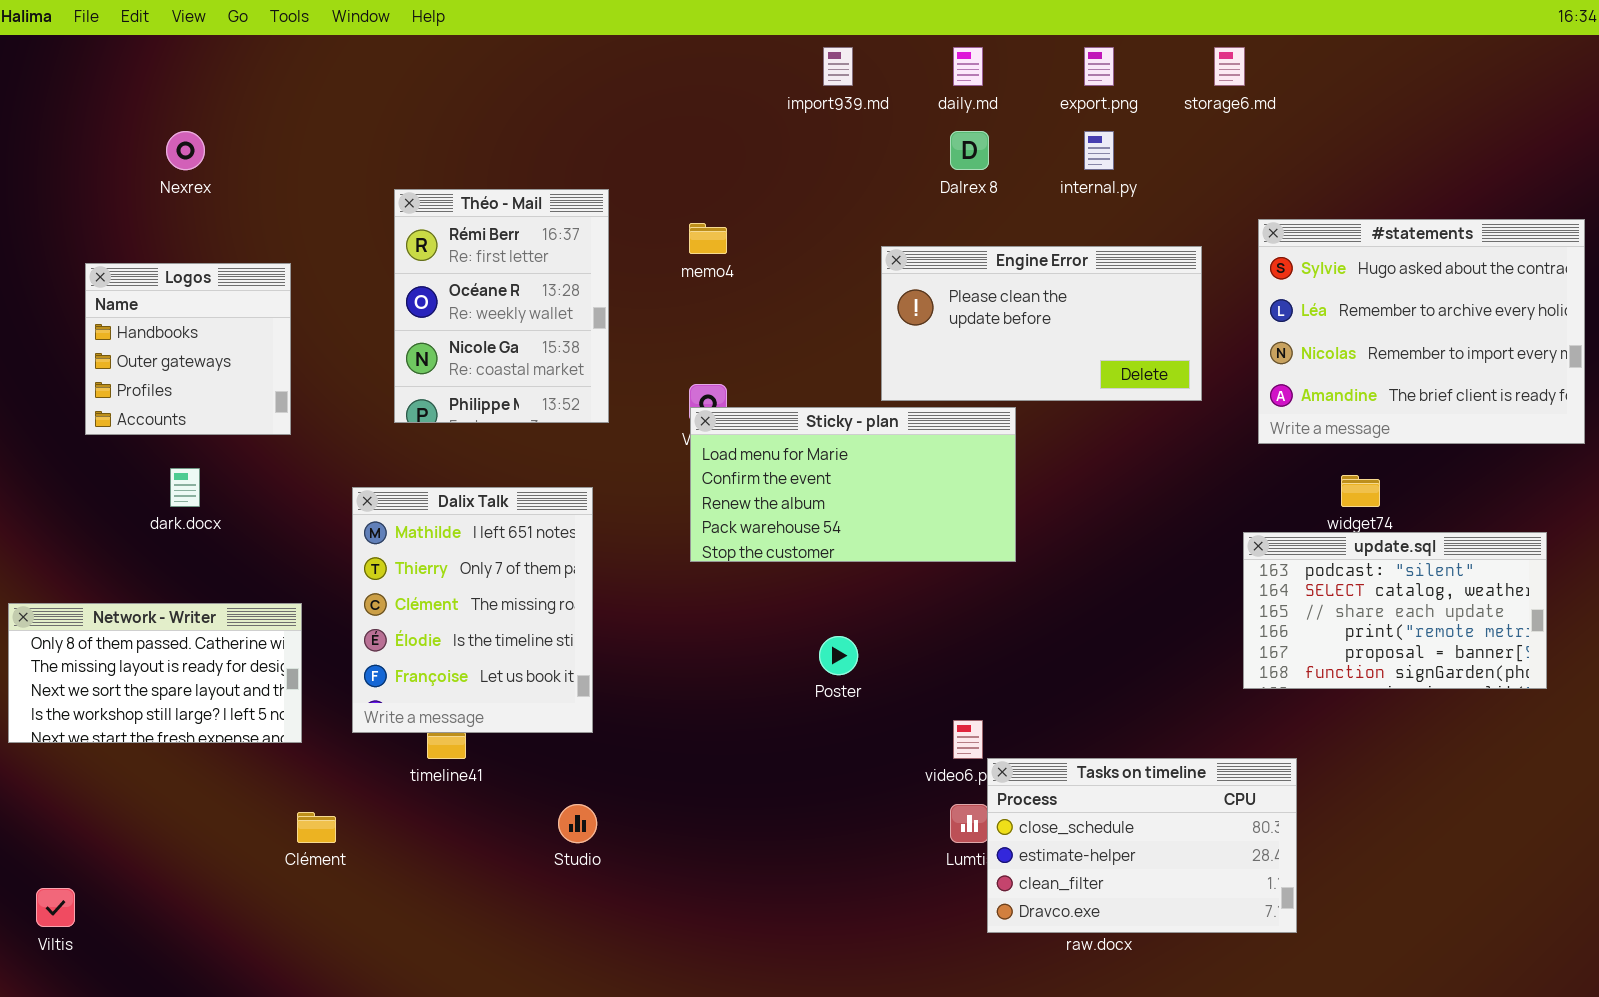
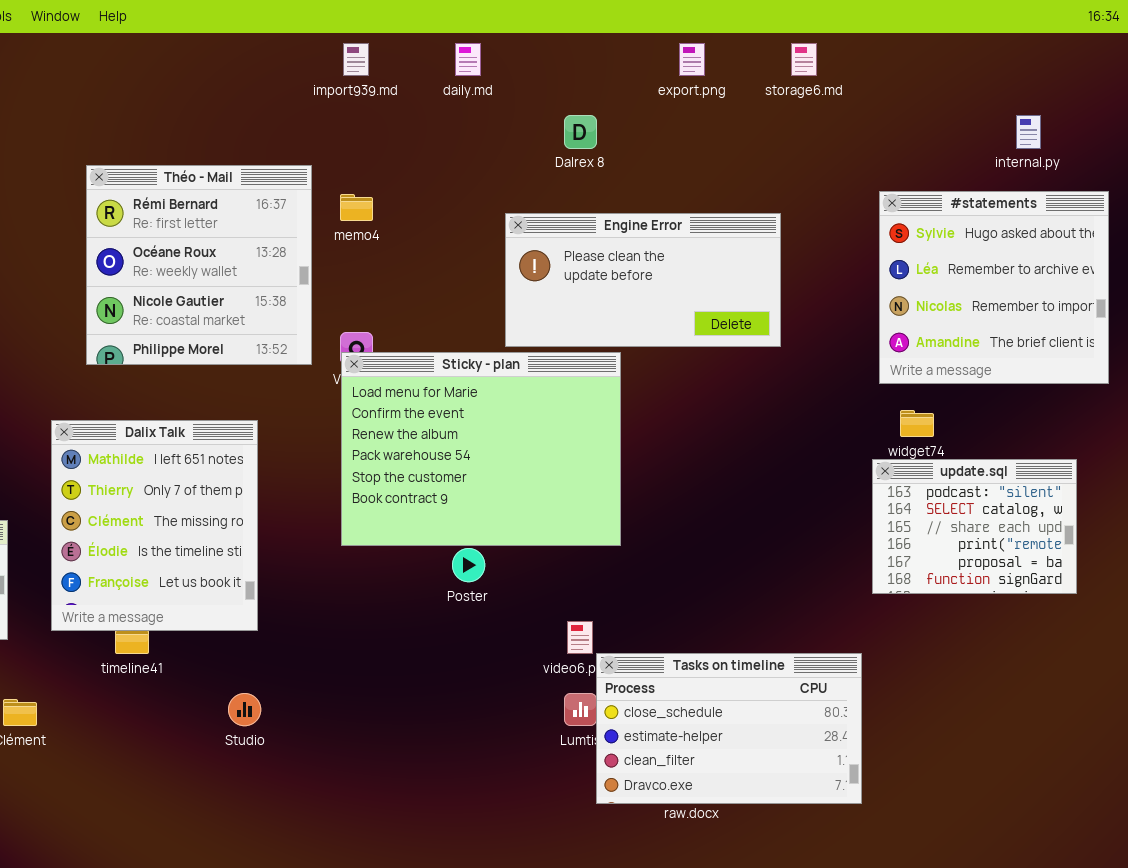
import939.md: [823,47,853,86] -> [343,43,369,76], moved
daily.md: [953,47,983,86] -> [455,43,481,76], moved
internal.py: [1084,131,1114,170] -> [1016,115,1041,149], moved
Théo - Mail: [394,189,609,423] -> [86,165,312,365], resized
#statements: [1258,219,1585,444] -> [879,191,1109,384], resized
Sticky - plan: [690,407,1016,562] -> [341,352,621,546], resized
update.sql: [1243,532,1547,689] -> [872,459,1077,594], resized

